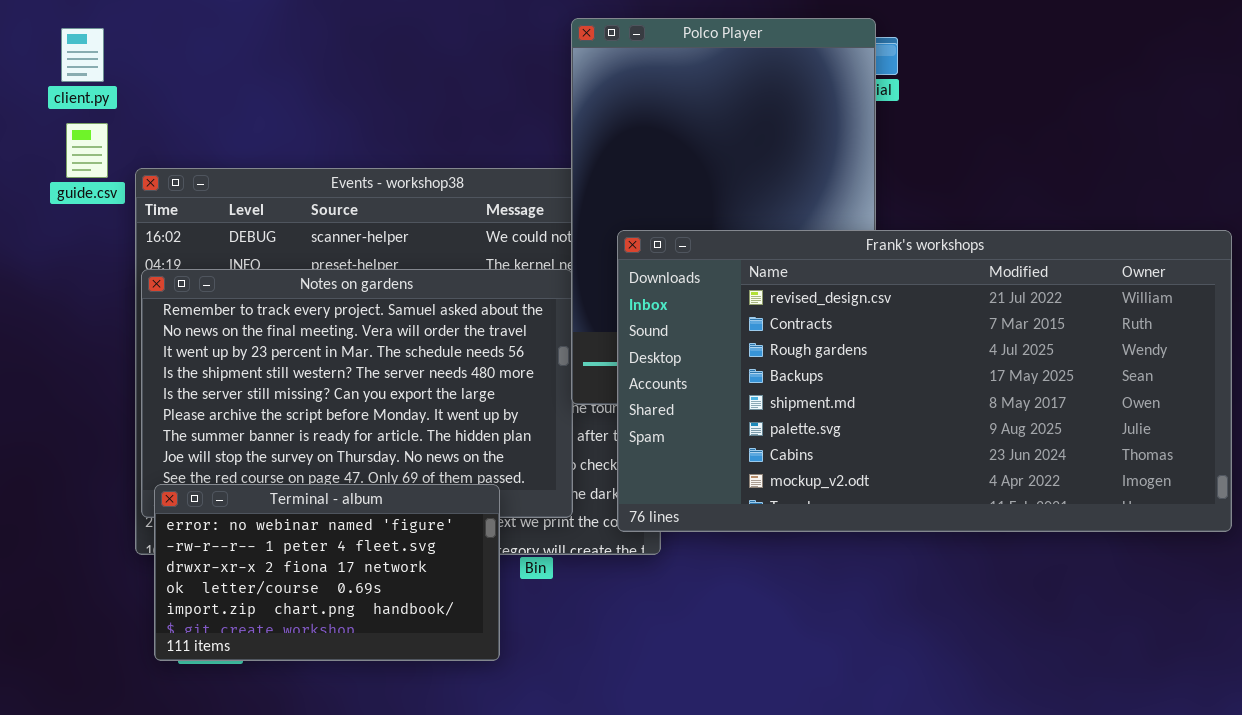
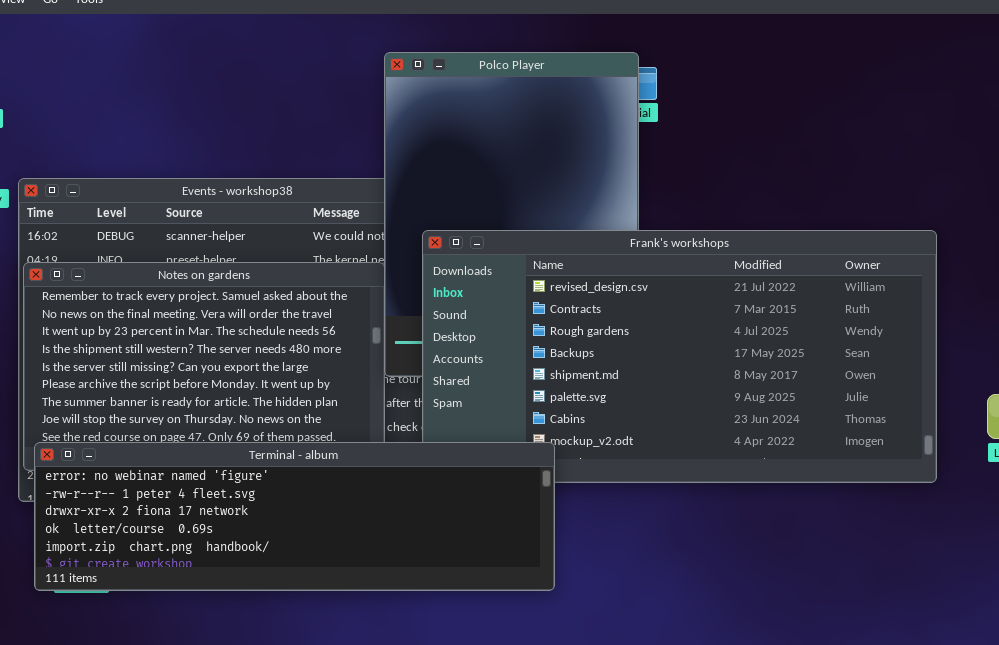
Terminal - album: [154,484,500,661] -> [34,442,555,591], resized

